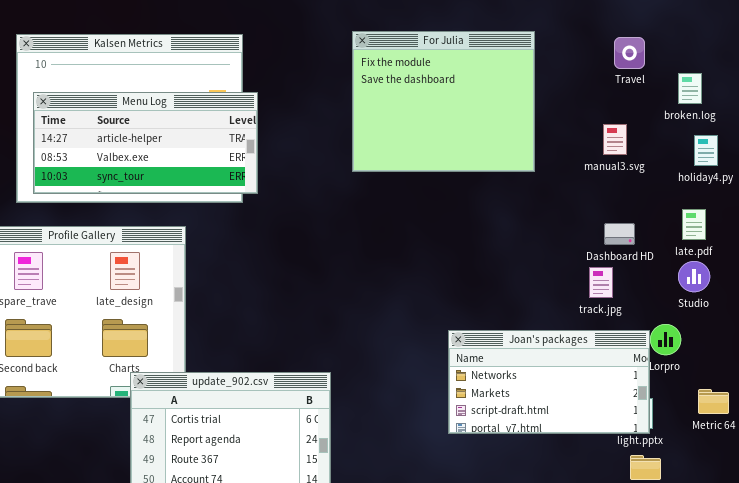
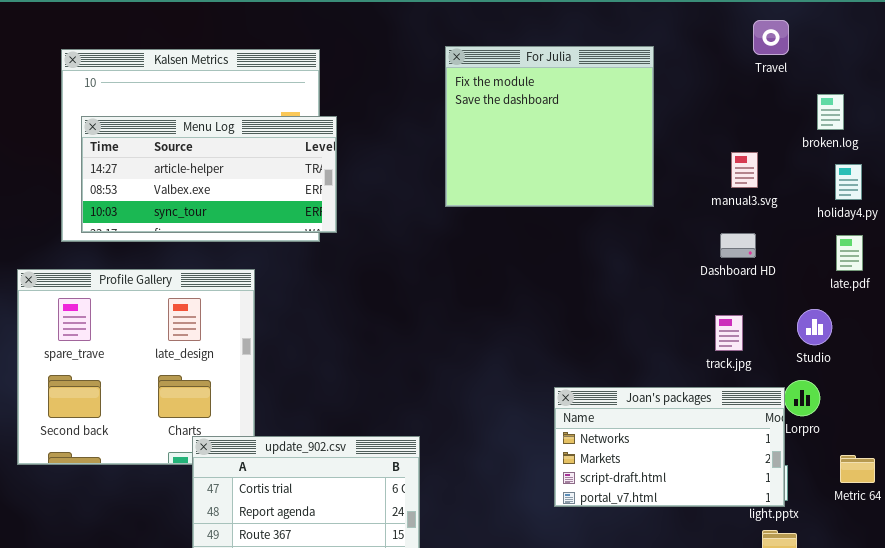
Travel: [614,37,645,69] -> [753,20,789,55], moved
late.pdf: [682,209,706,240] -> [836,235,863,271], moved
Dashboard HD: [604,223,635,245] -> [720,233,756,258], moved
Studio: [678,261,710,292] -> [797,309,832,345], moved

